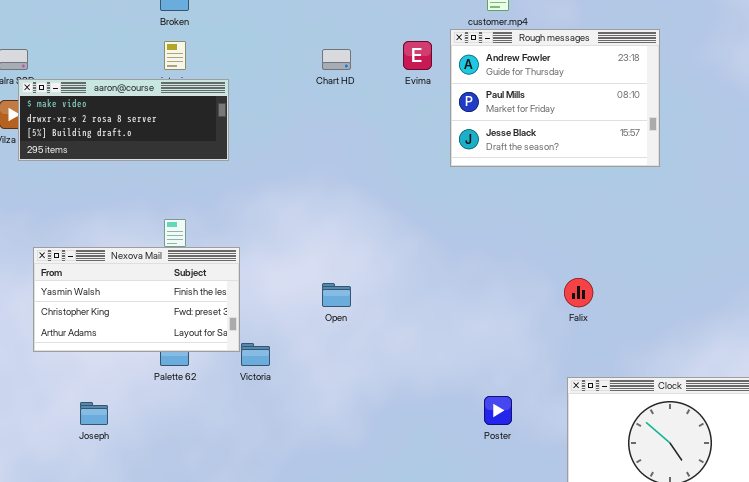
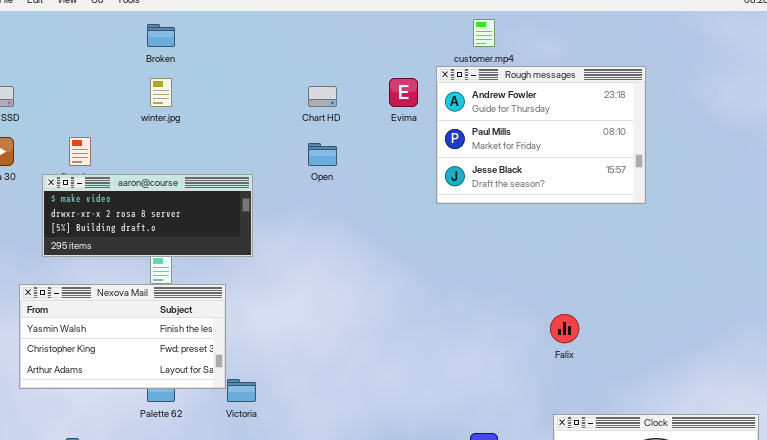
aaron@course: [18,79,229,161] -> [42,174,253,257], moved
Open: [322,283,351,307] -> [308,143,337,166], moved

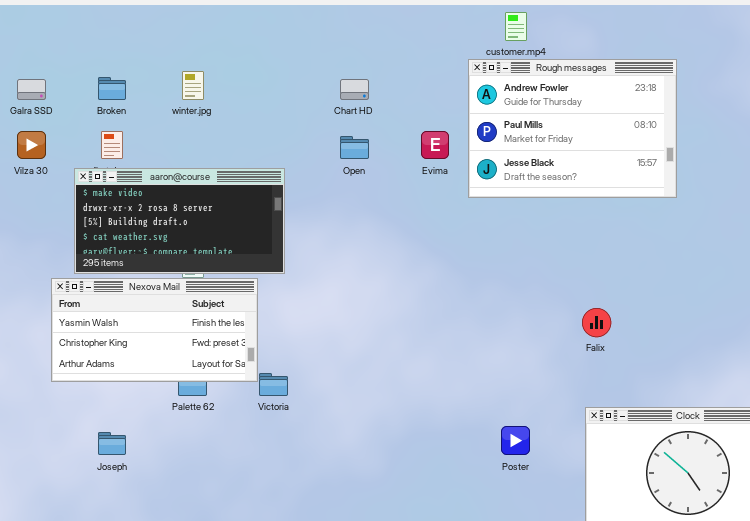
Broken: [147,24,175,47] -> [98,77,126,100], moved
Evima: [389,78,418,107] -> [421,131,449,159], moved
aaron@course: [42,174,253,257] -> [74,168,285,274], resized

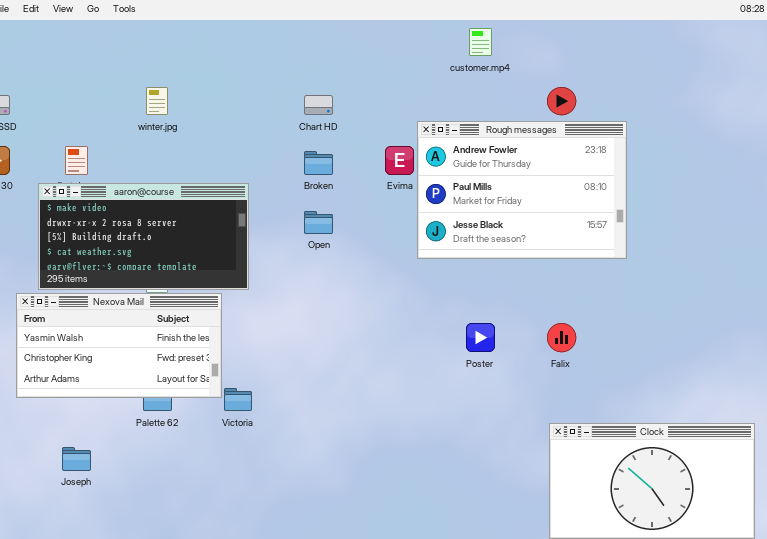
Rough messages: [468,59,677,198] -> [417,121,627,259], moved
Broken: [98,77,126,100] -> [304,151,333,175], moved
Open: [340,136,369,159] -> [304,211,333,234], moved
Poster: [501,426,530,455] -> [466,323,495,352], moved

